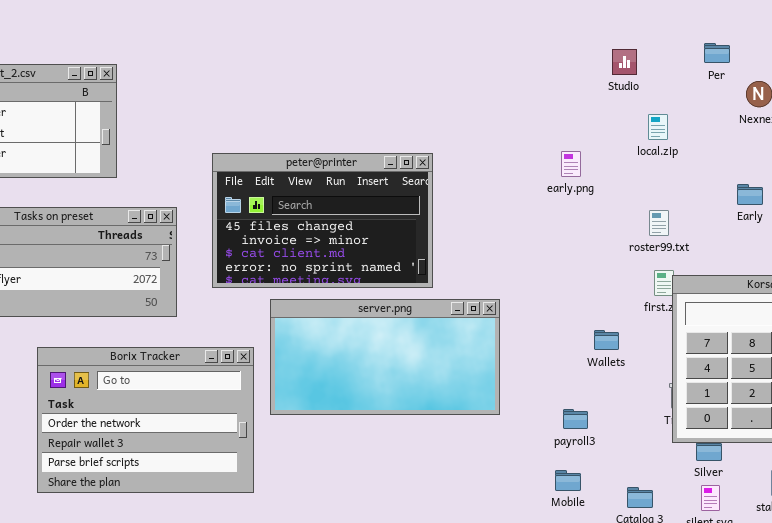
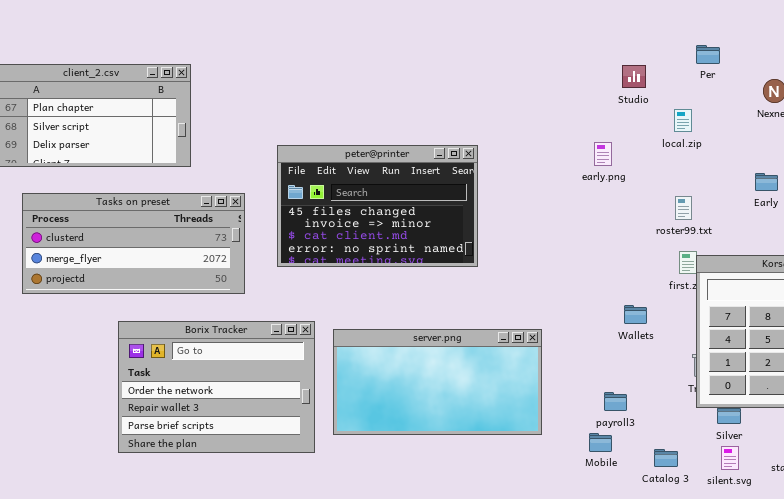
Per: [704,43,730,63] -> [696,45,720,64], moved
Studio: [612,49,637,75] -> [622,65,646,88], moved
server.png: [270,299,500,415] -> [333,329,542,435], moved
payroll3: [563,409,588,429] -> [604,392,627,411], moved

